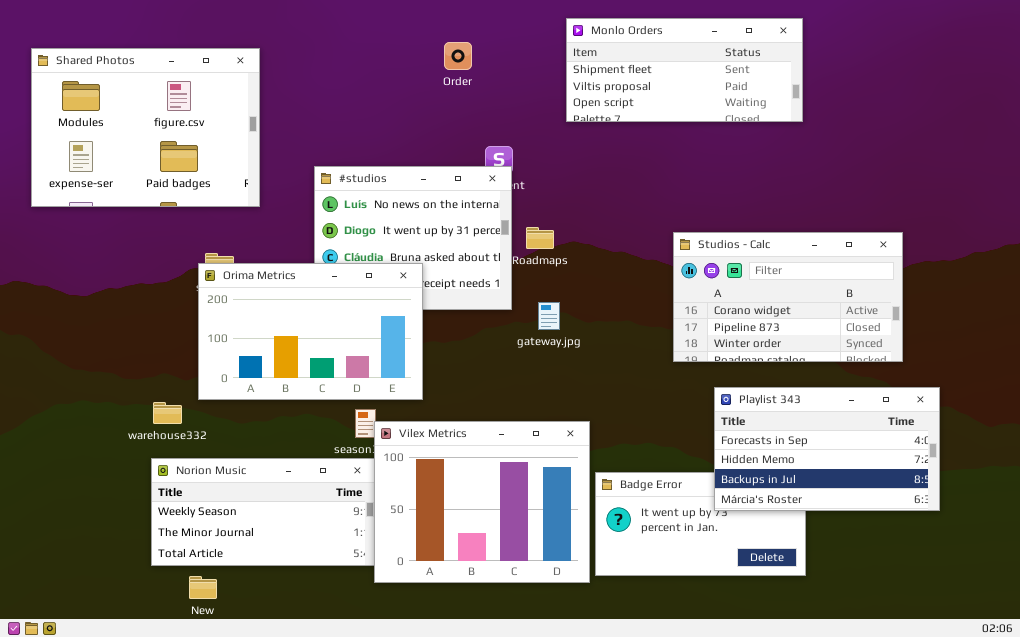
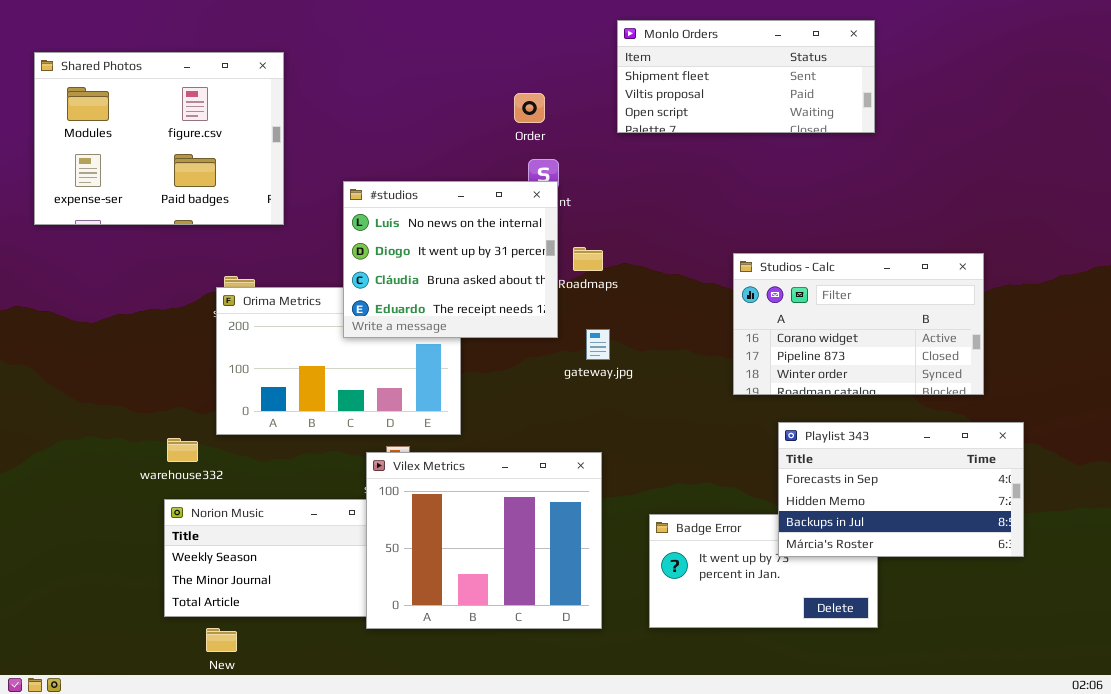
Order: [444,42,472,70] -> [514,93,545,123], moved
#studios: [314,166,512,310] -> [343,181,558,338], raised
Vilex Metrics: [374,421,590,583] -> [366,452,602,629], moved

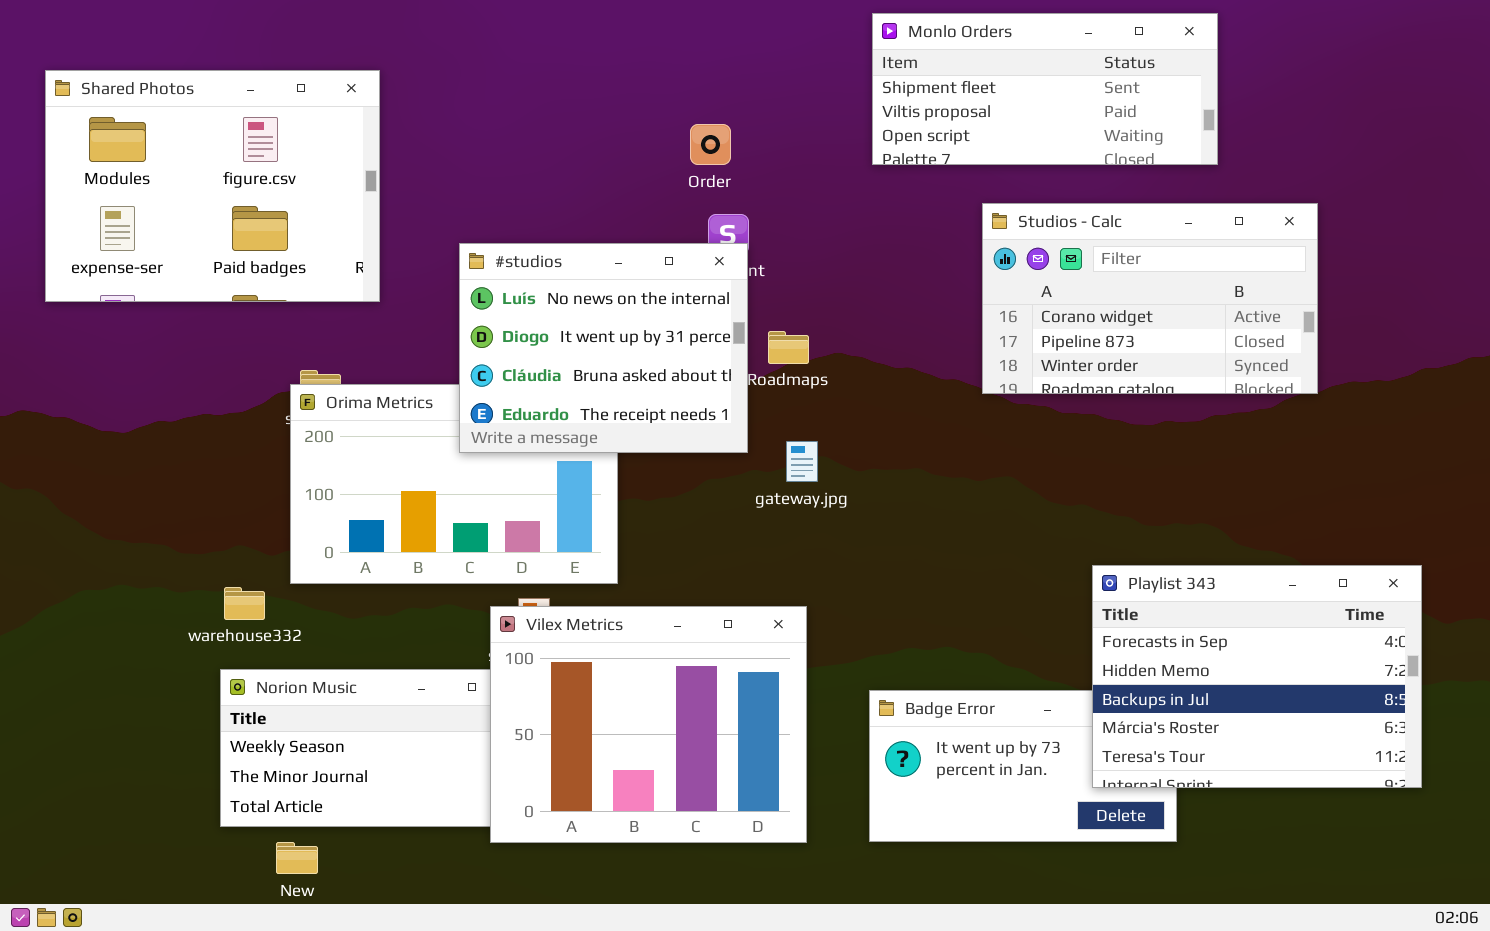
Monlo Orders: [617,20,875,133] -> [872,13,1218,165], moved
Studios - Calc: [733,253,984,395] -> [982,203,1318,394], moved
Playlist 343: [778,422,1024,557] -> [1092,565,1422,788], moved, resized

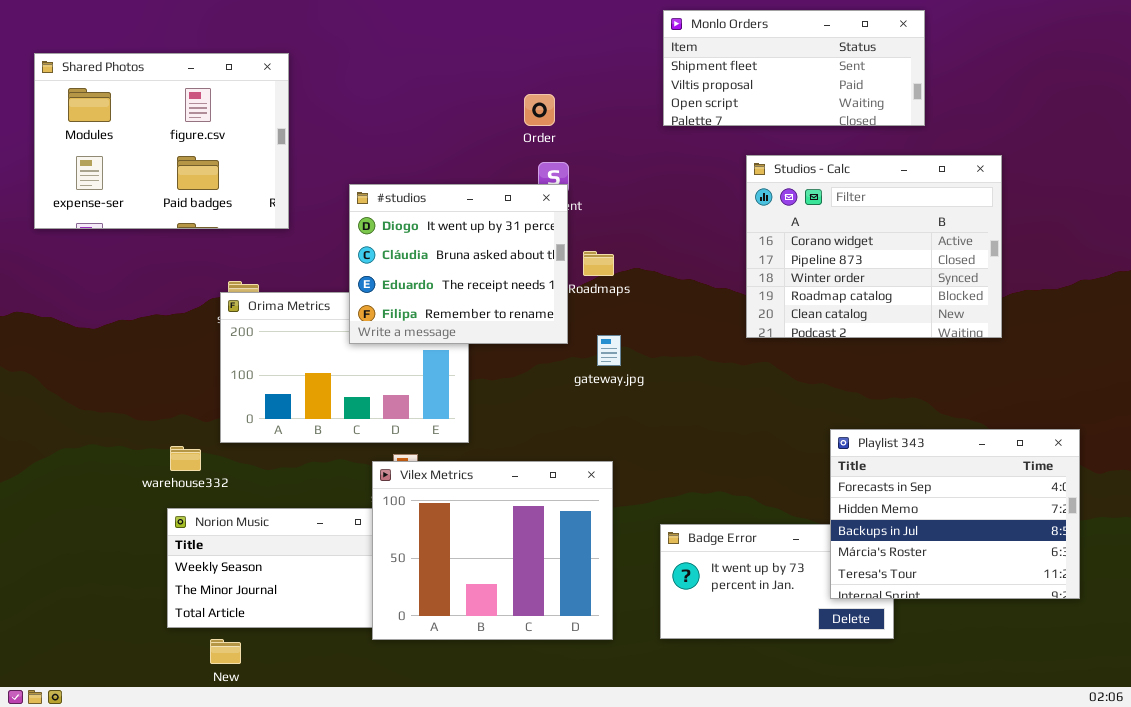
Studios - Calc: [982,203,1318,394] -> [746,155,1002,338], resized
#studios: [459,243,748,453] -> [349,184,568,344], scrolled down 1 row

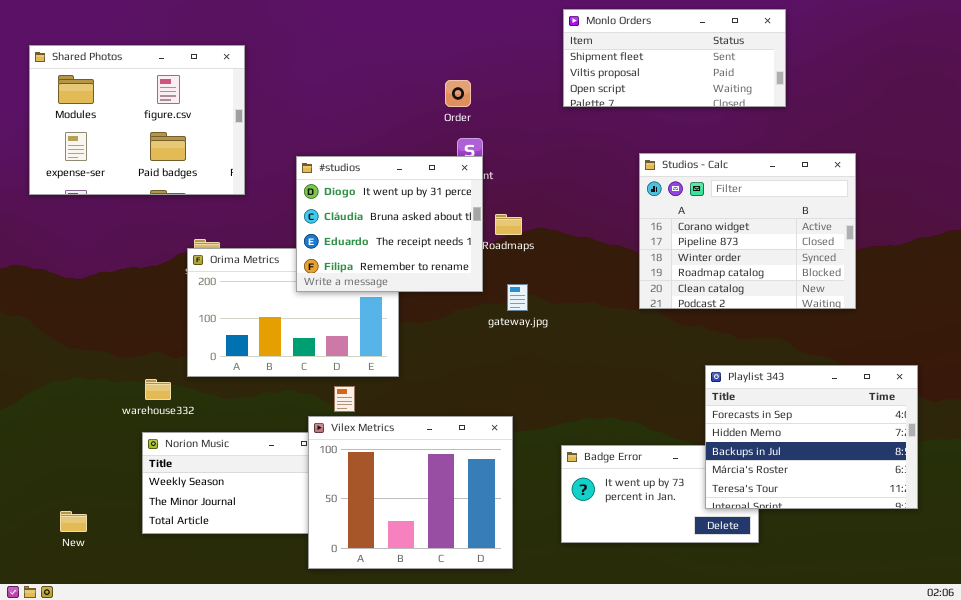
Studios - Calc: [746,155,1002,338] -> [639,153,856,309], moved
Vilex Metrics: [372,461,613,640] -> [308,416,513,569], moved
New: [210,639,241,664] -> [60,511,87,532], moved

